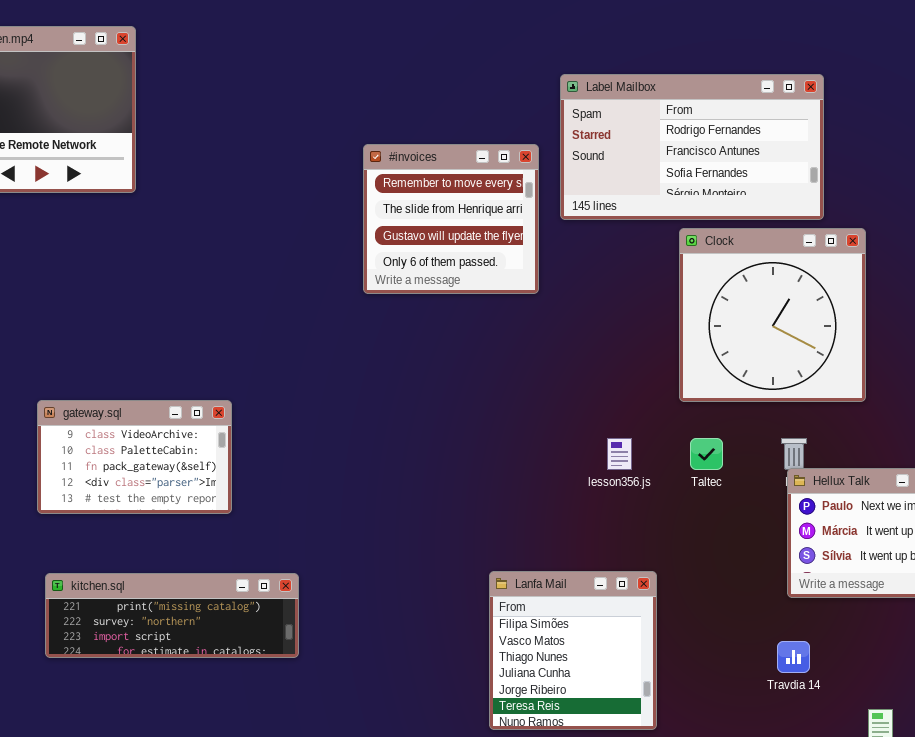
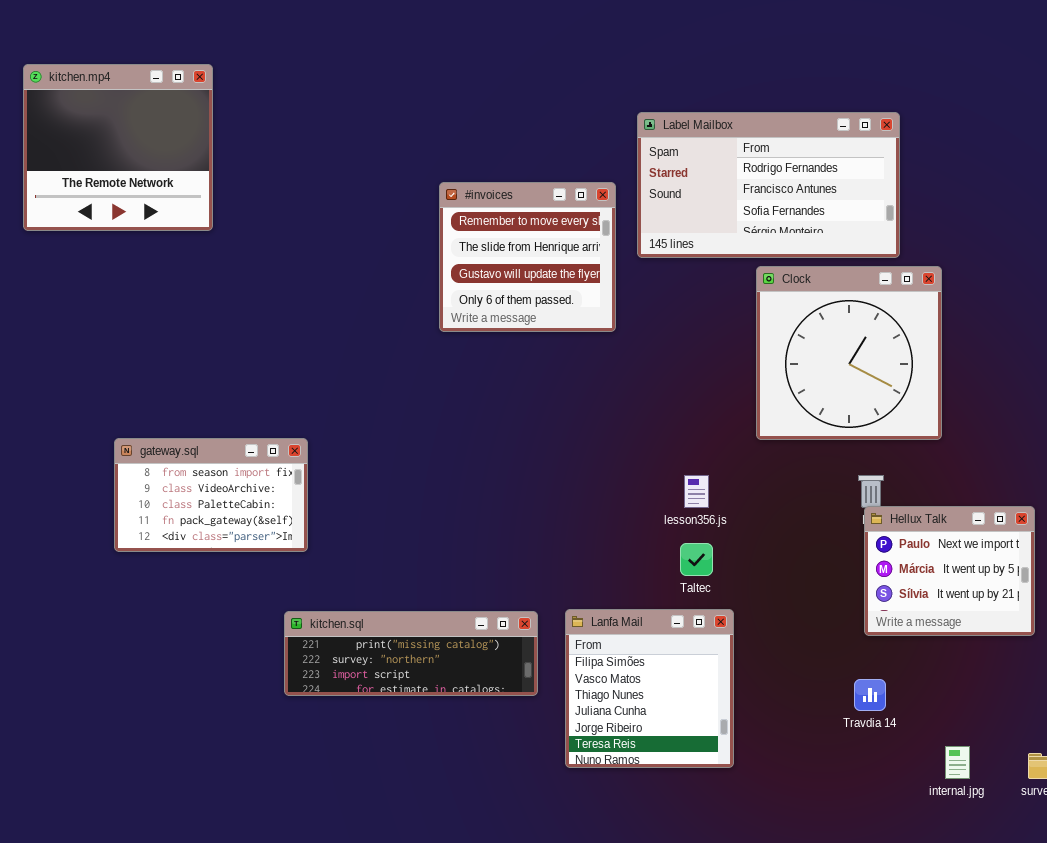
gateway.sql: [37,400,232,514] -> [114,438,308,552], scrolled up 1 row
Taltec: [690,438,723,470] -> [680,543,713,576], moved
kitchen.sql: [45,573,299,658] -> [284,611,538,696], moved

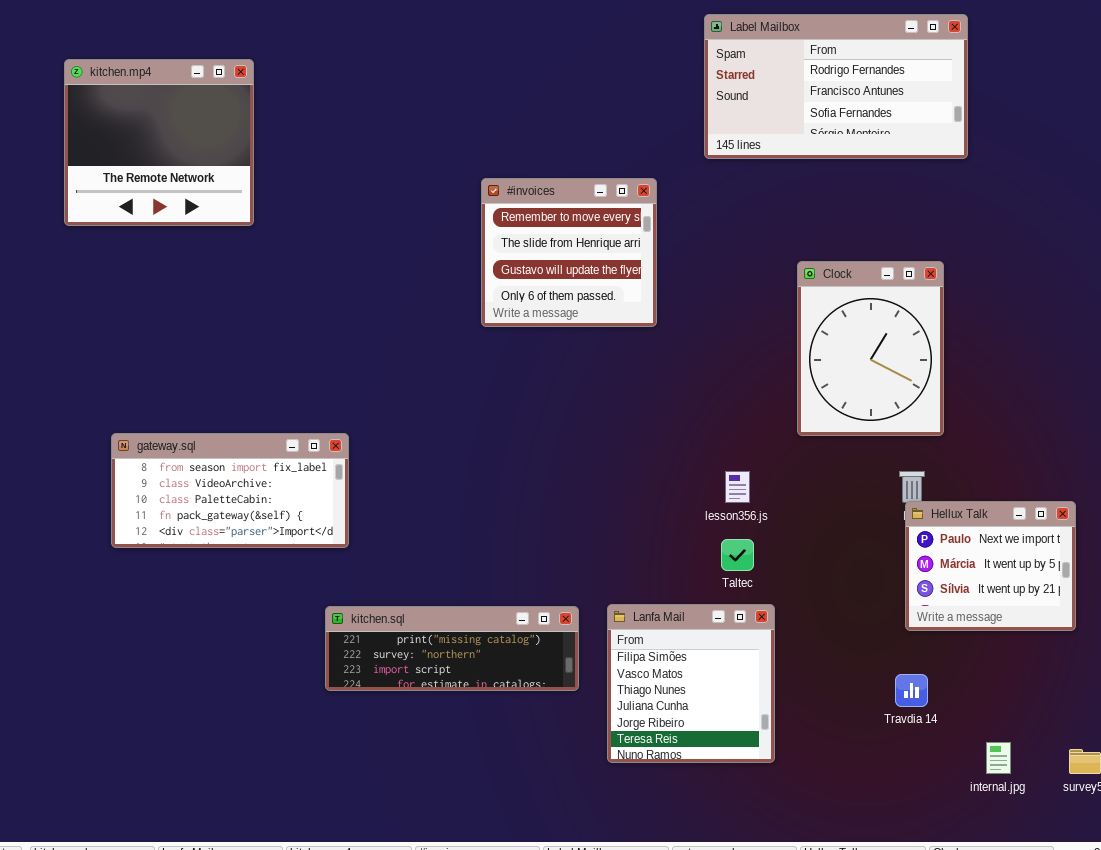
Label Mailbox: [637,112,900,258] -> [704,14,968,159], moved
Clock: [756,266,942,440] -> [797,261,944,436], resized
gateway.sql: [114,438,308,552] -> [111,433,349,548], resized

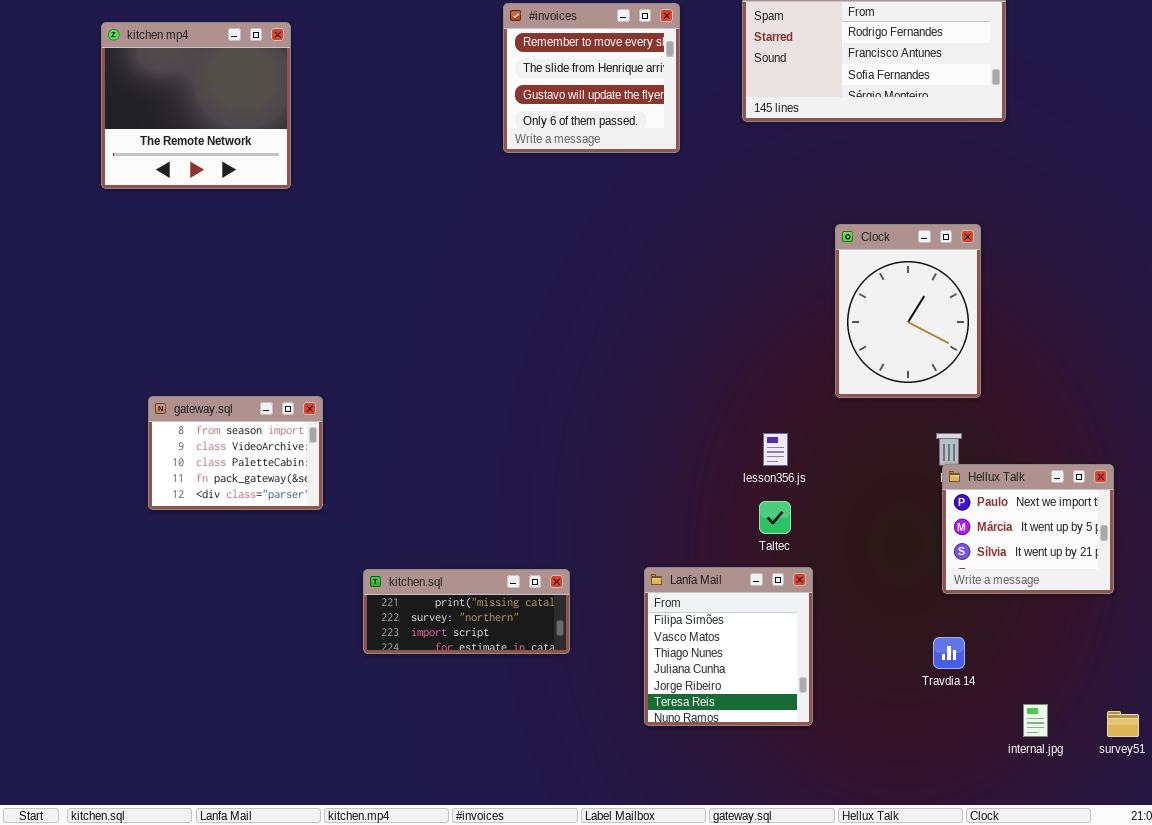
#invoices: [481,178,657,327] -> [503,3,680,153], moved
gateway.sql: [111,433,349,548] -> [148,396,323,510], resized
kitchen.sql: [325,606,579,691] -> [363,569,570,654], resized

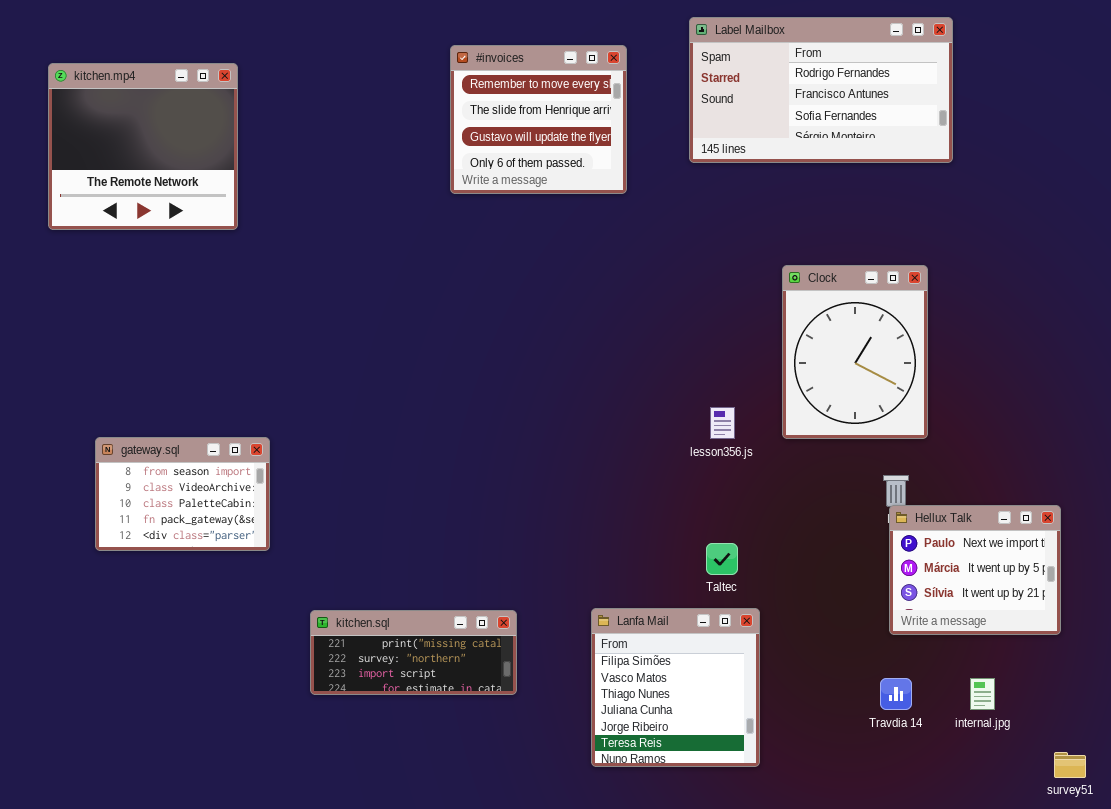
lesson356.js: [763,433,788,466] -> [710,407,735,439], moved
internal.jpg: [1023,704,1048,737] -> [970,678,995,710], moved

